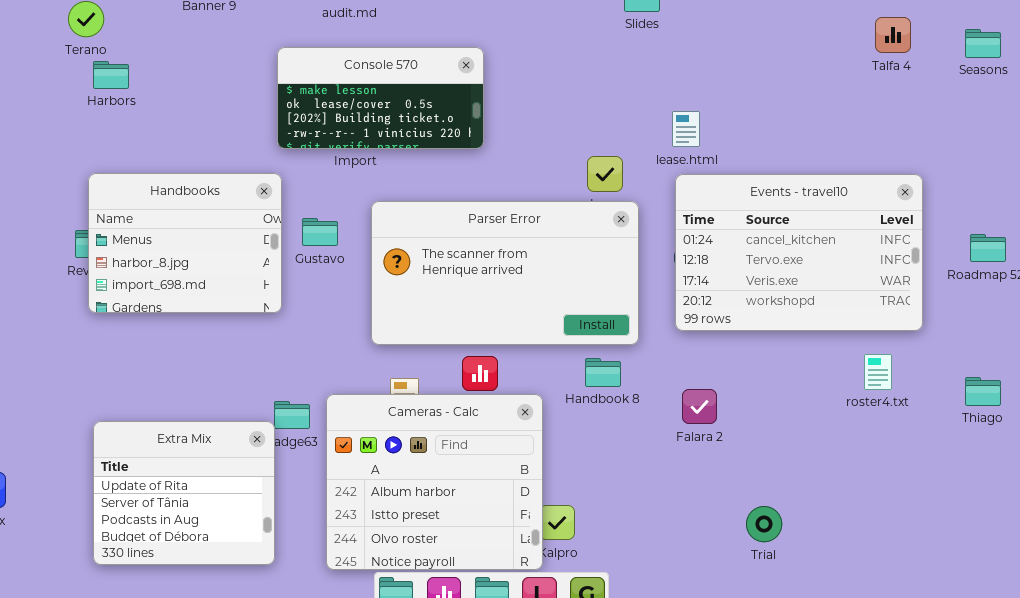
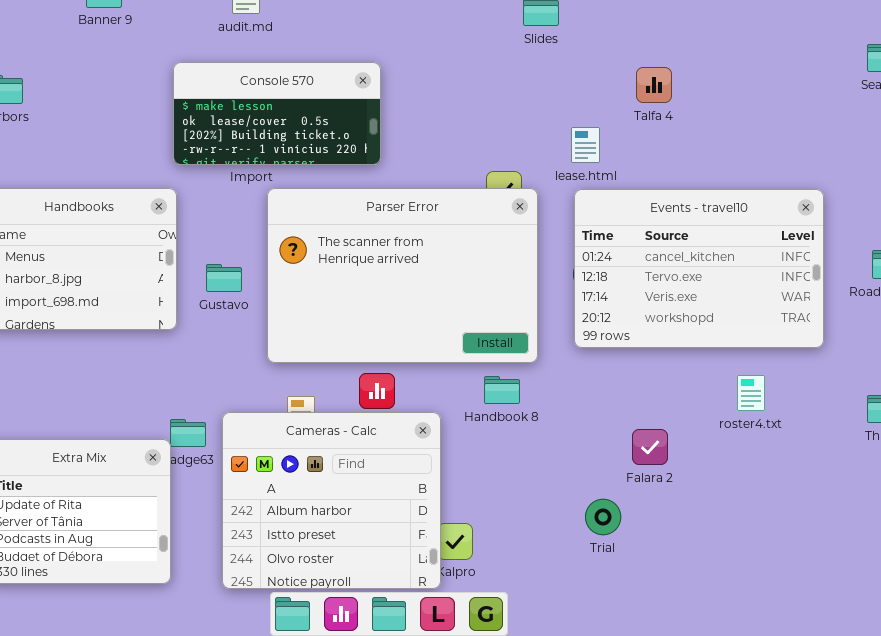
Talfa 4: [875,17,911,53] -> [636,67,672,103], moved
Parser Error: [371,201,639,345] -> [267,188,538,363], resized
Gustavo: [302,218,338,246] -> [206,264,242,292], moved
roster4.txt: [864,354,892,390] -> [737,375,765,411], moved
Falara 2: [682,389,717,424] -> [632,429,668,465], moved
Trial: [746,506,782,542] -> [585,499,621,535], moved

